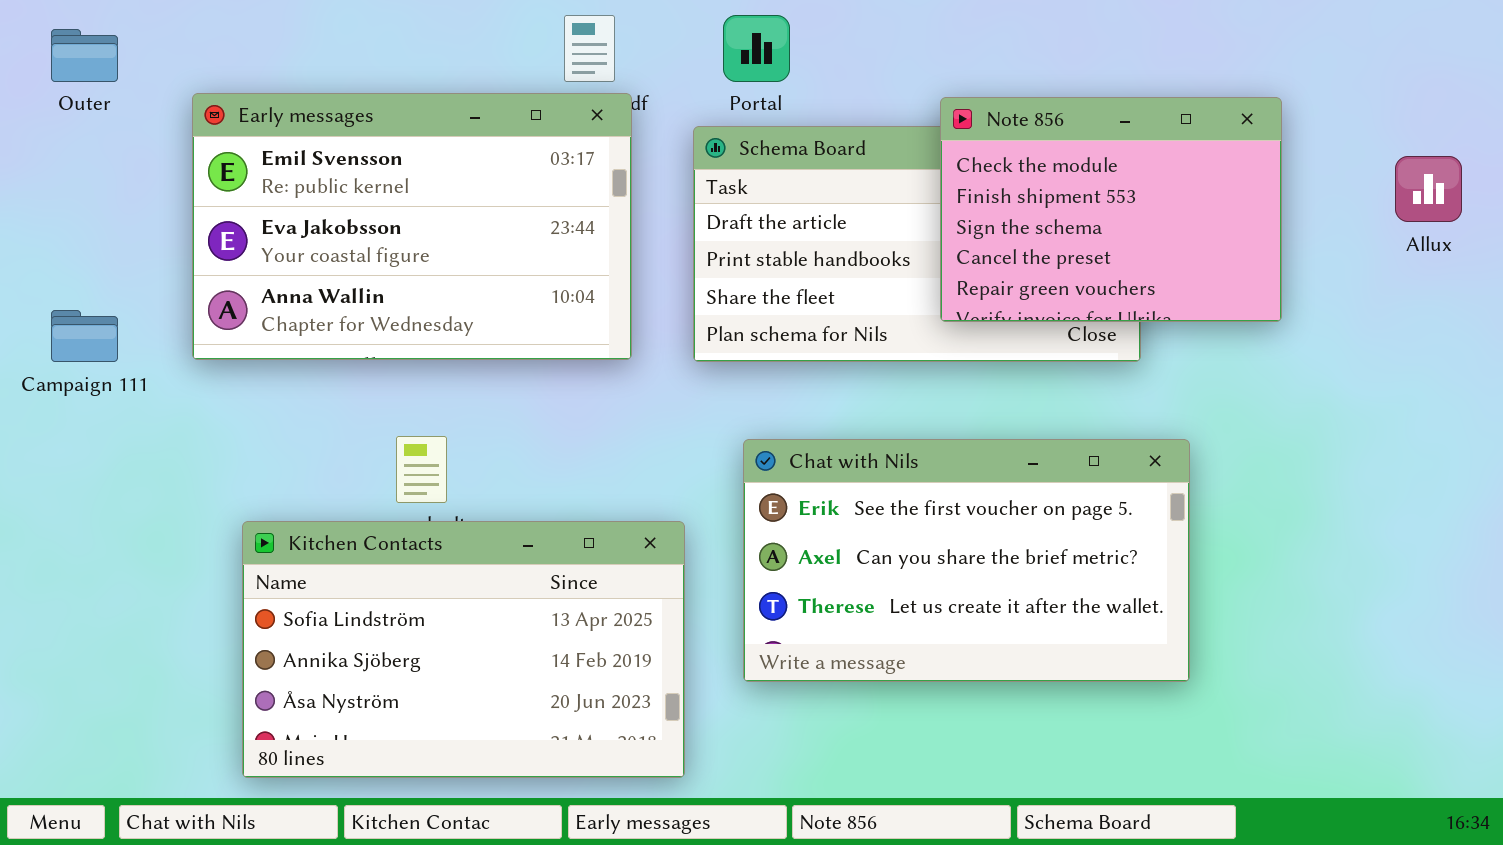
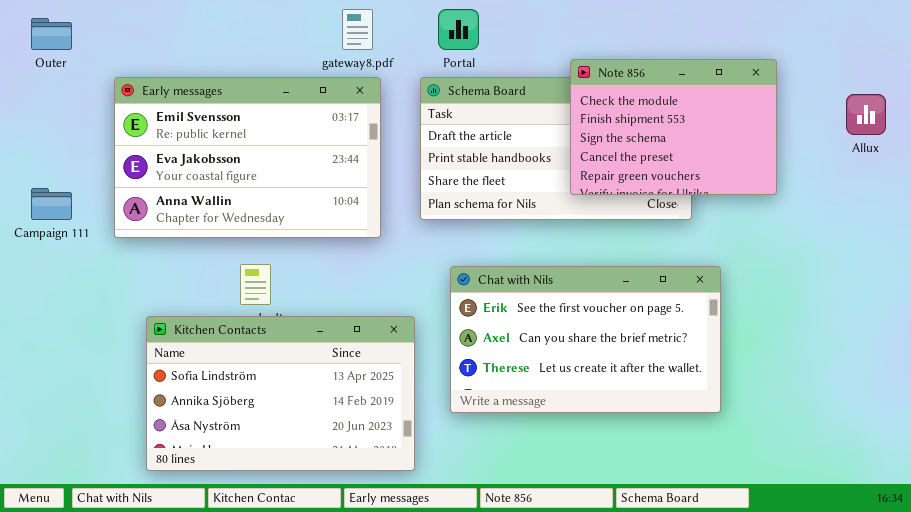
Early messages: [192,93,632,360] -> [114,77,381,238], moved

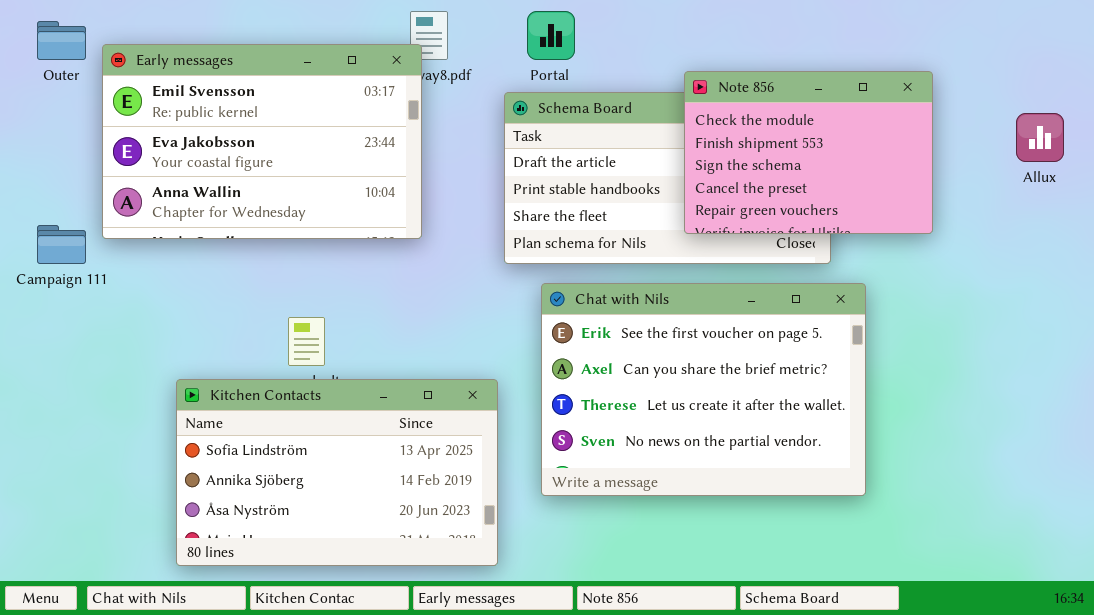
Early messages: [114,77,381,238] -> [102,44,422,239], moved
Chat with Nils: [450,266,721,413] -> [541,283,866,496], resized

